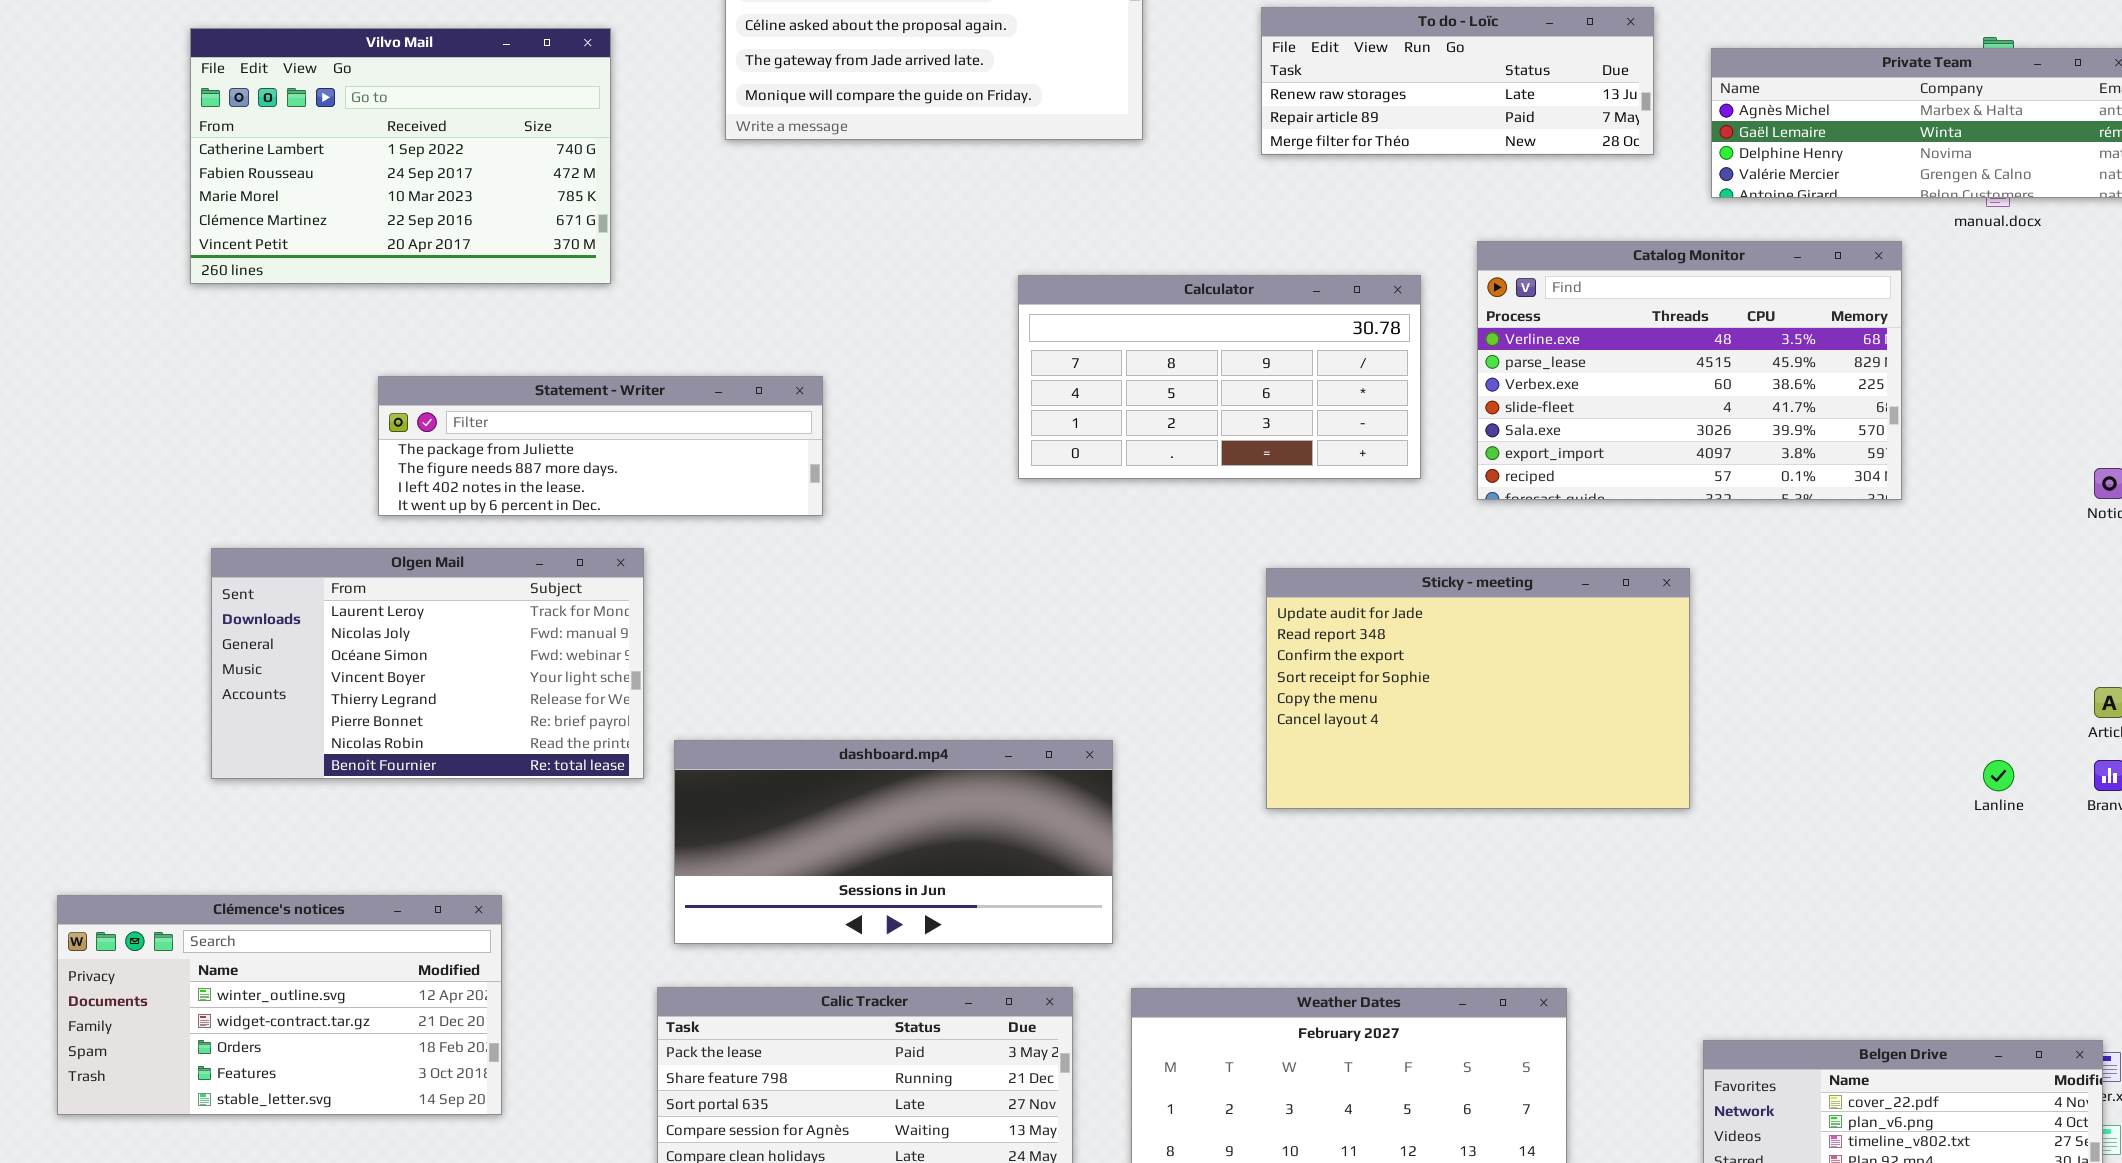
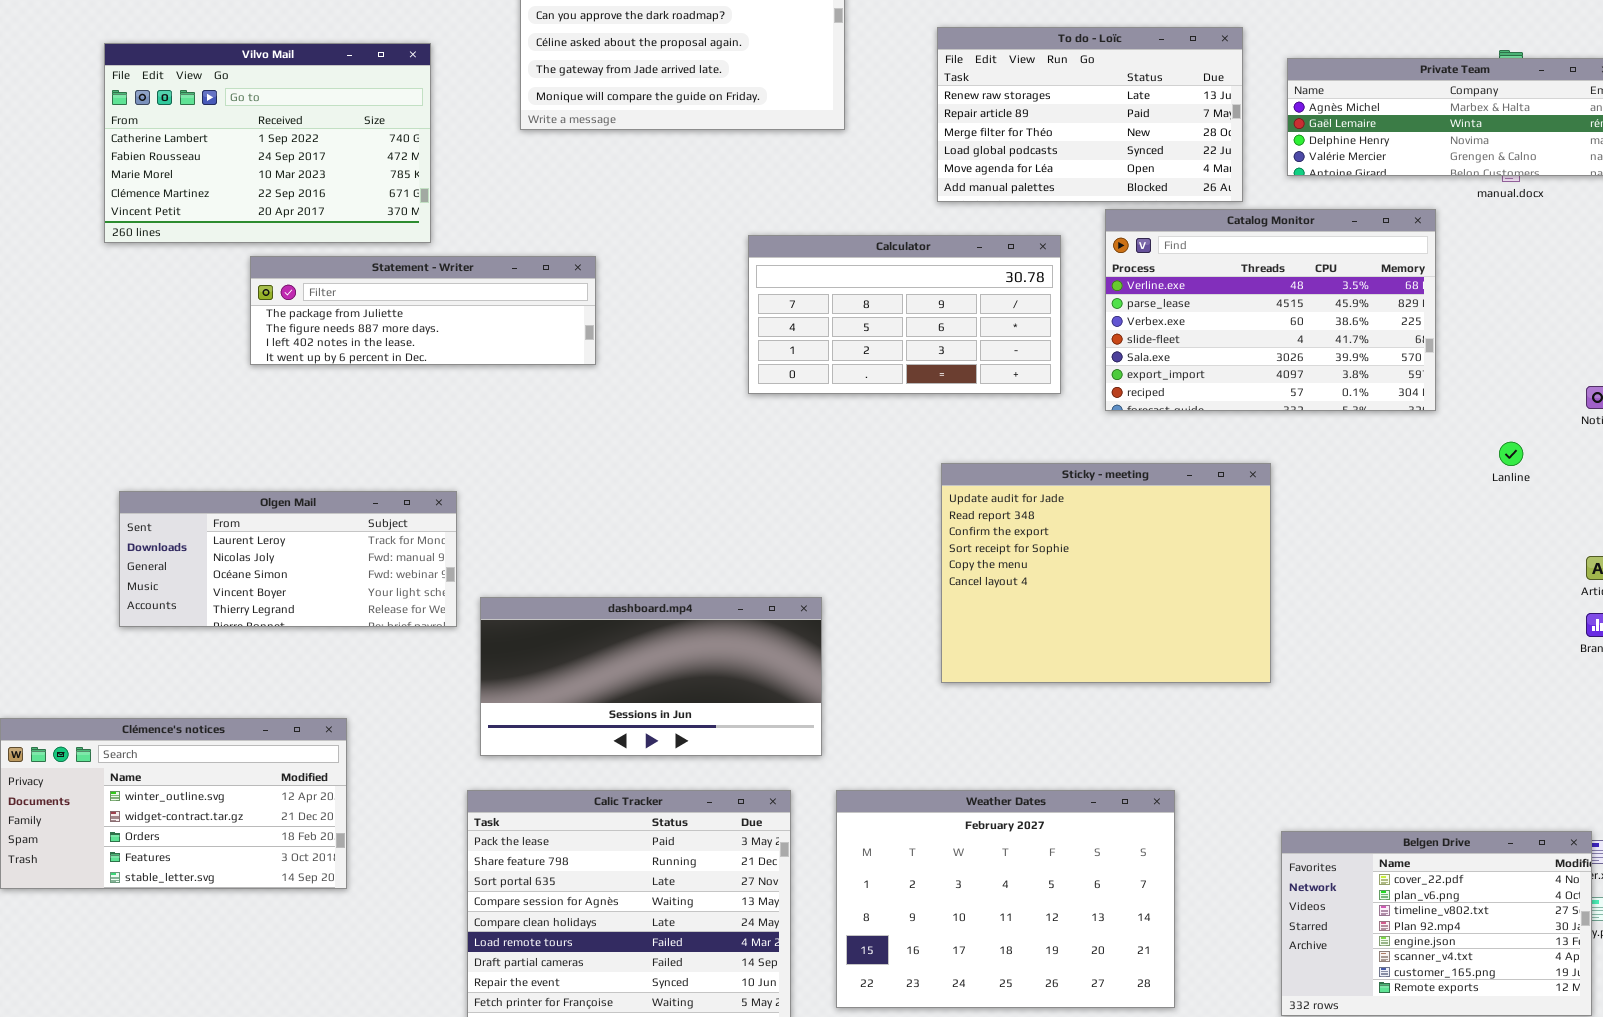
To do - Loïc: [1261,7,1654,155] -> [937,27,1243,202], resized
Statement - Writer: [378,376,823,516] -> [250,256,596,365], moved
Olgen Mail: [211,548,644,779] -> [119,491,457,627], resized
Sticky - meeting: [1266,568,1690,809] -> [941,463,1271,683], resized
Lanline: [1983,760,2014,791] -> [1499,442,1523,466], moved

